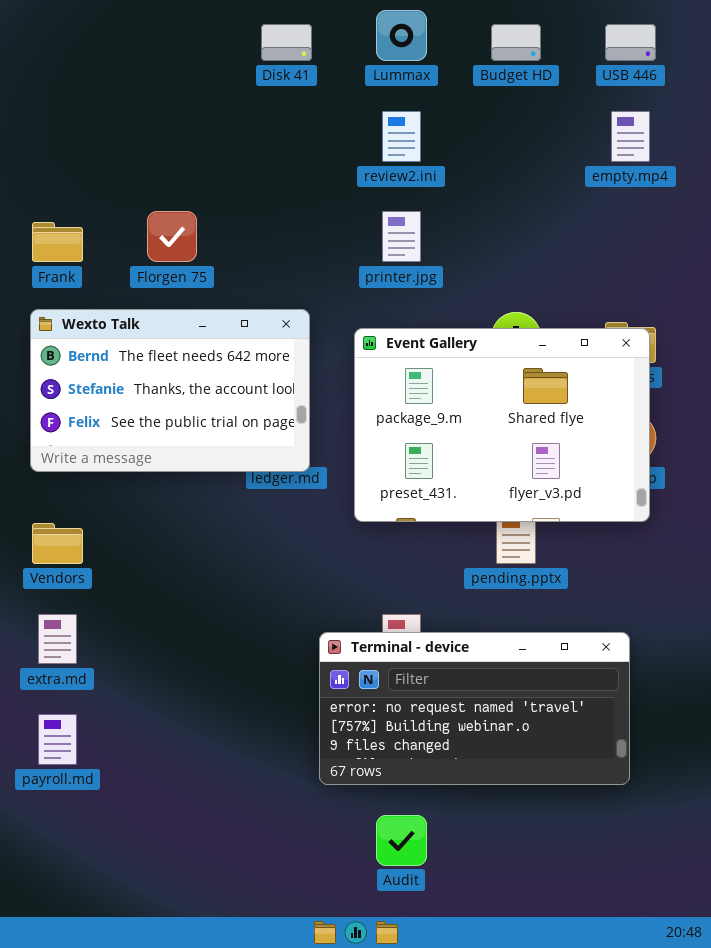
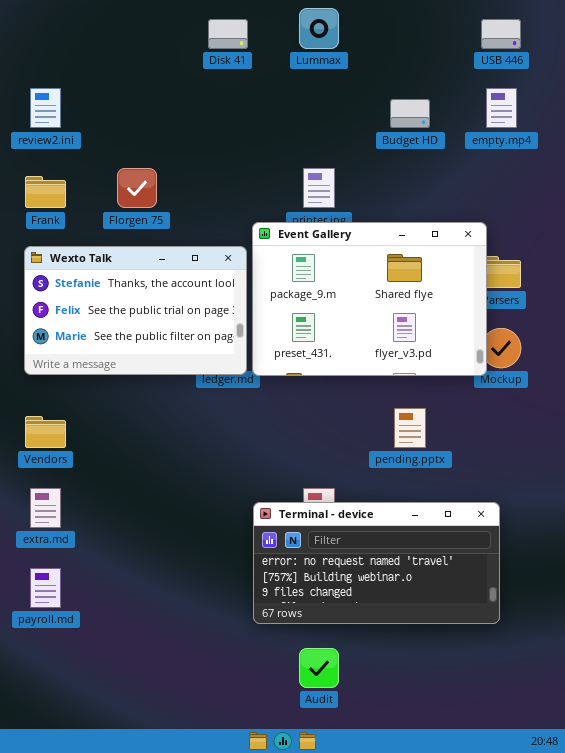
Budget HD: [491,24,541,61] -> [390,99,430,128], moved
review2.ini: [382,111,421,162] -> [30,88,61,128], moved
Wexto Talk: [30,309,310,472] -> [24,246,247,375], scrolled down 1 row
Event Gallery: [354,328,650,522] -> [252,222,487,376], moved

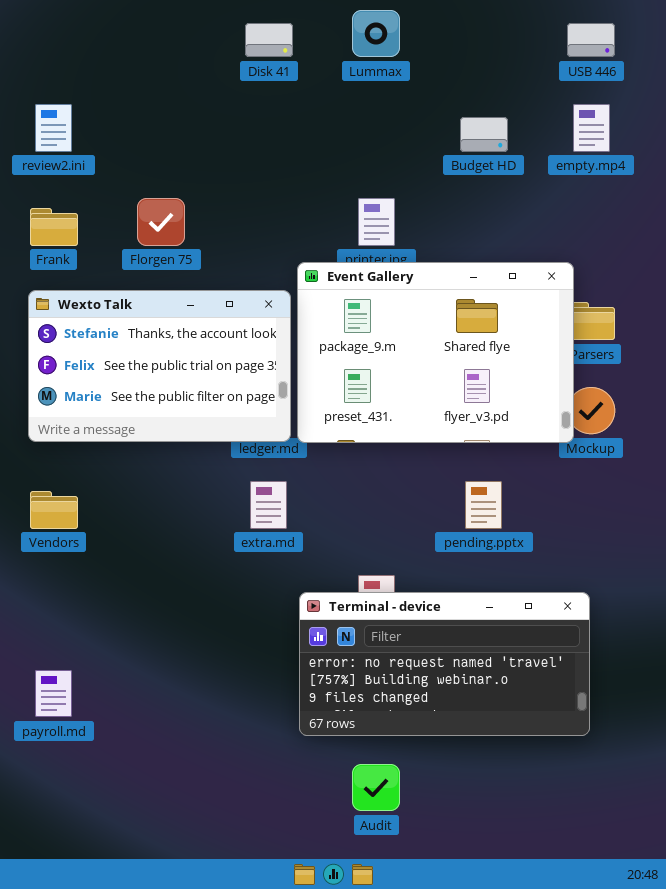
extra.md: [30,488,61,528] -> [250,481,287,529], moved

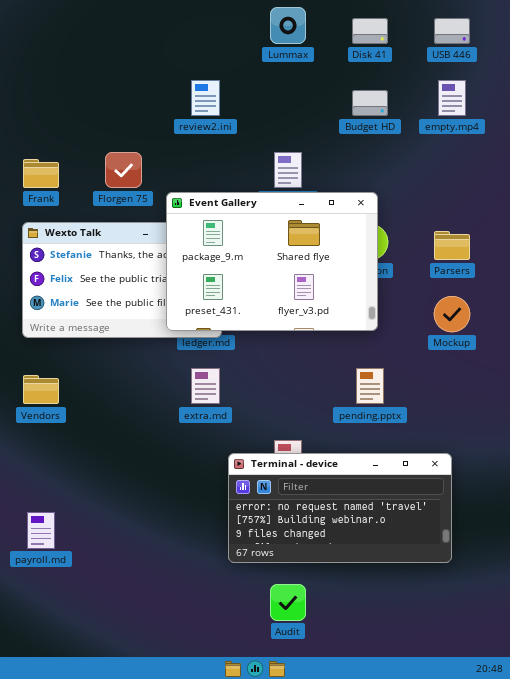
Disk 41: [245,23,293,57] -> [352,18,388,44], moved
review2.ini: [35,104,72,152] -> [191,80,220,116], moved
Event Gallery: [297,262,574,443] -> [166,192,378,331], moved

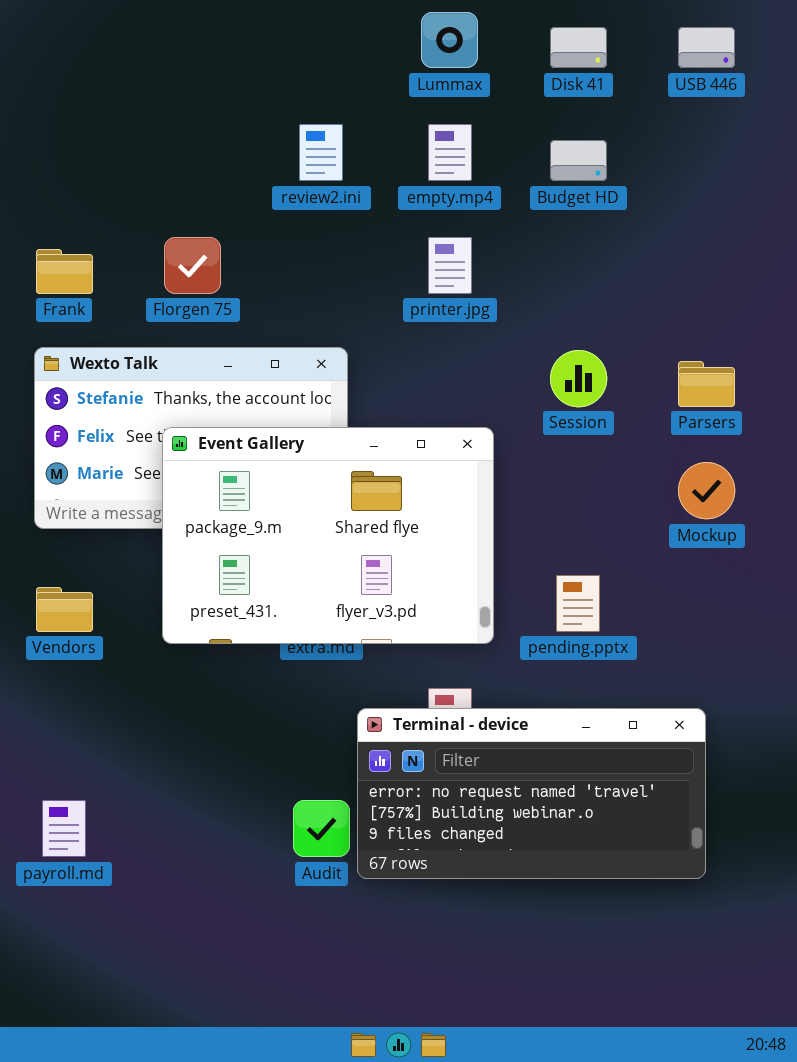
empty.mp4: [438,80,466,116] -> [428,124,472,181], moved
Event Gallery: [166,192,378,331] -> [162,427,494,644], moved
Audit: [270,584,306,621] -> [293,800,350,857], moved

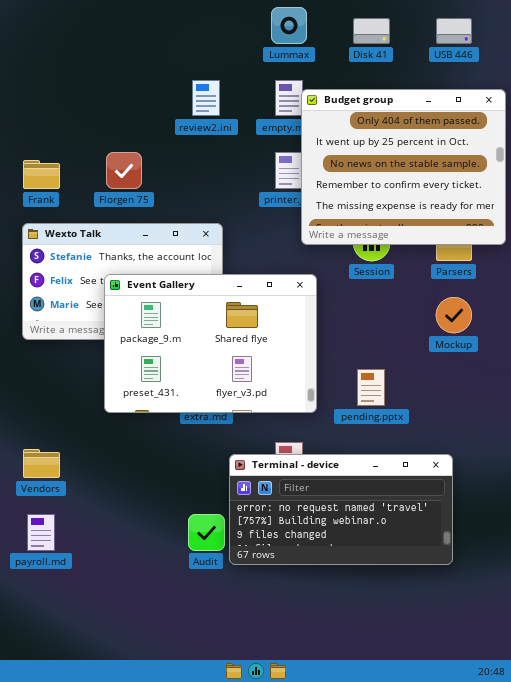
Budget group: none -> [301,89,506,245], opened
Vendors: [36,587,93,632] -> [23,449,60,478], moved

